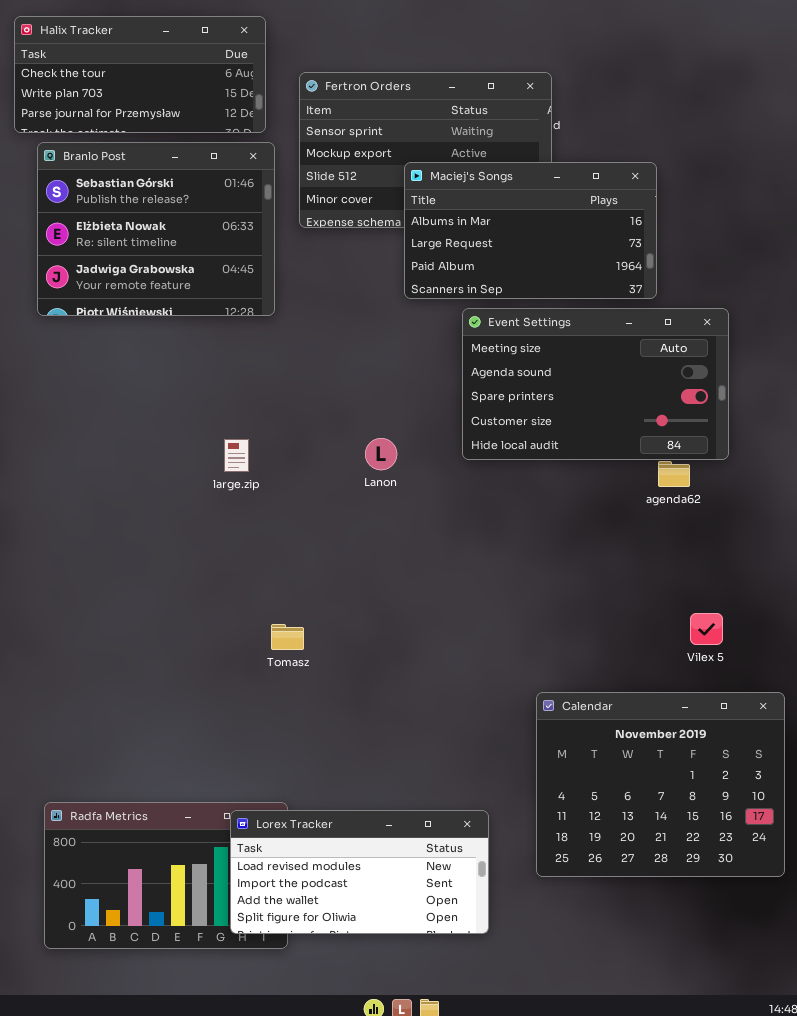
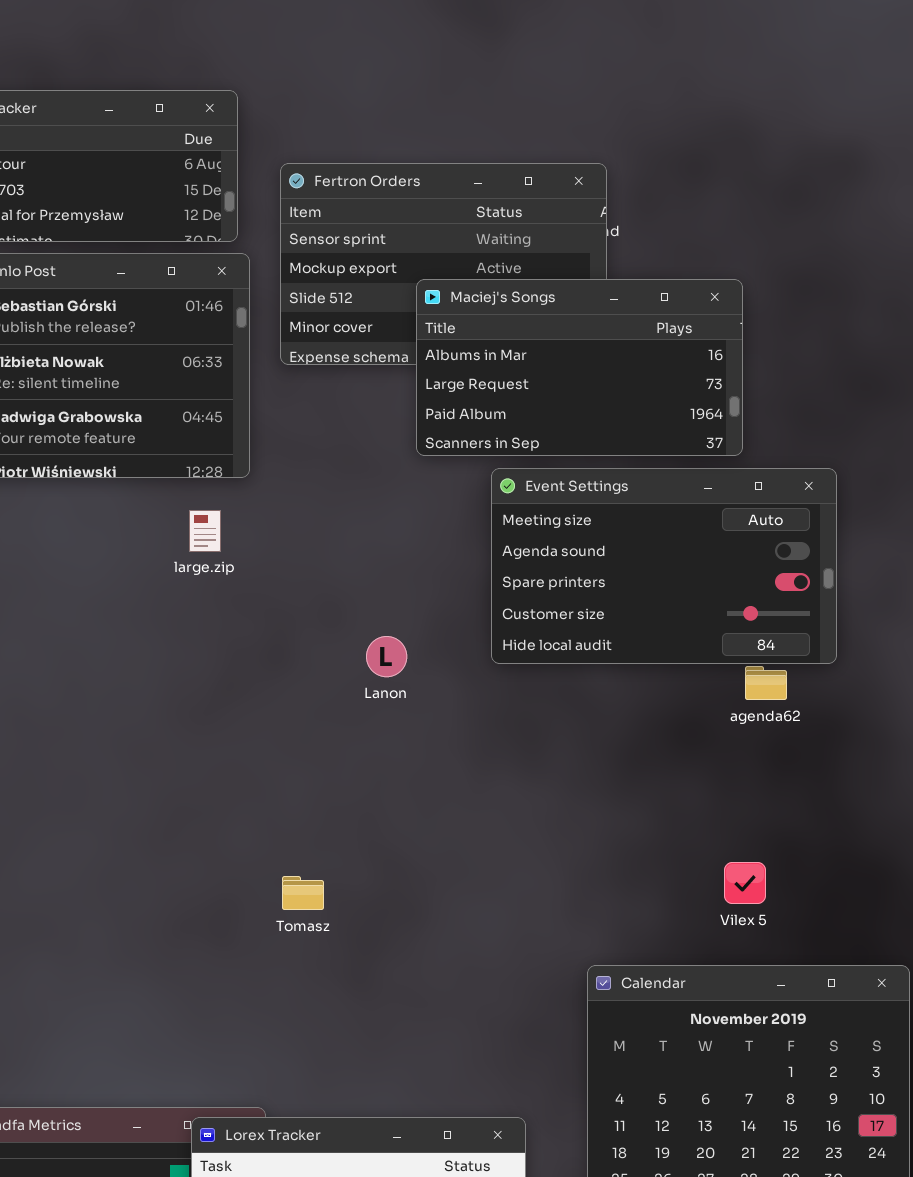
large.zip: [224,439,249,472] -> [189,510,221,552], moved
Vilex 5: [690,613,723,645] -> [724,862,766,904], moved
Tomasz: [271,624,304,650] -> [282,876,324,910], moved

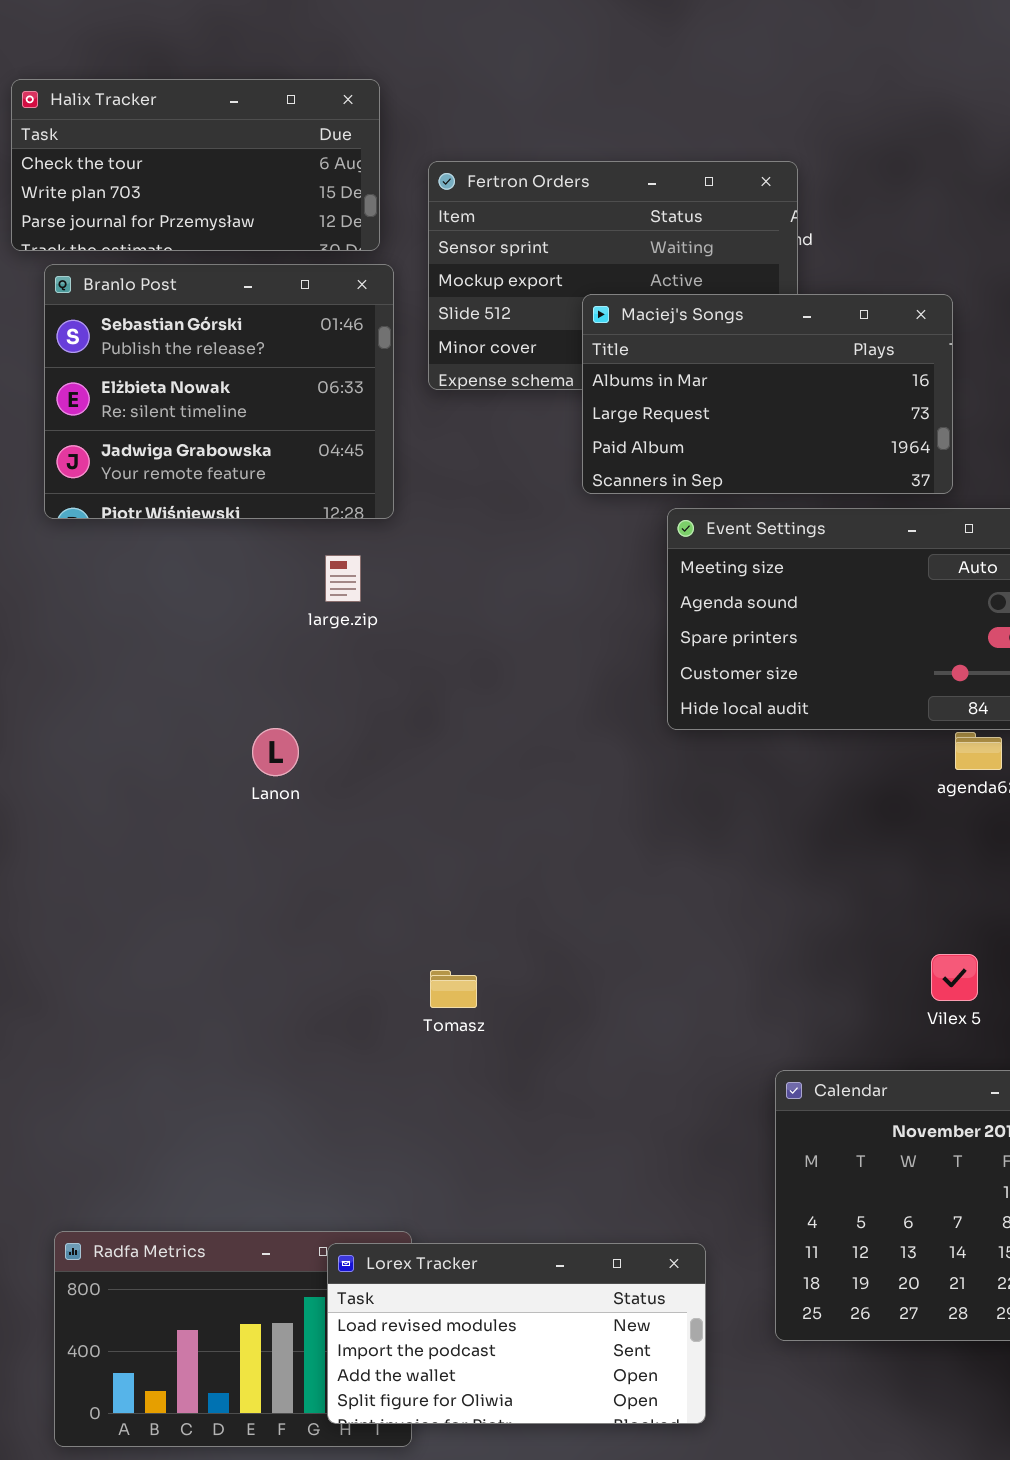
Lanon: [366,636,407,677] -> [252,728,299,776], moved

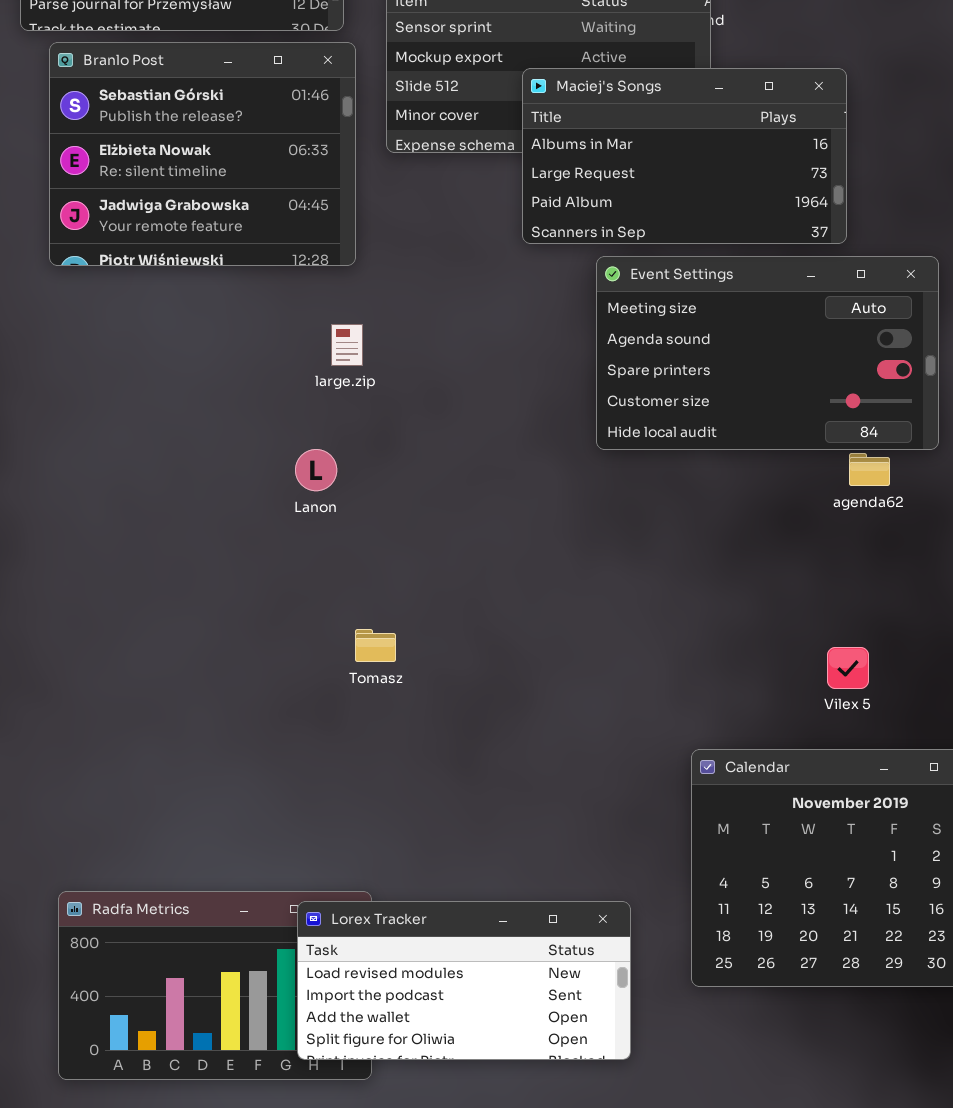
large.zip: [325,555,361,602] -> [331,324,363,366], moved
Lanon: [252,728,299,776] -> [295,449,337,491], moved
Tomasz: [430,970,477,1008] -> [355,629,396,662], moved

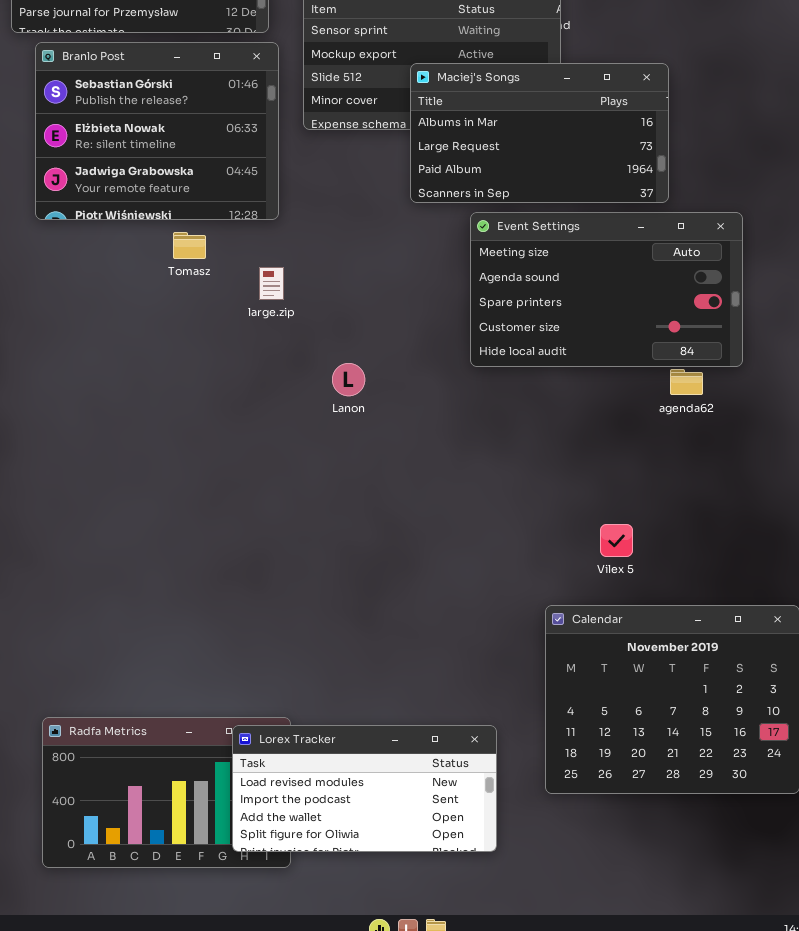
Lanon: [295,449,337,491] -> [332,363,365,396], moved
Tomasz: [355,629,396,662] -> [173,232,206,259], moved
Vilex 5: [827,647,869,689] -> [600,524,633,557], moved

